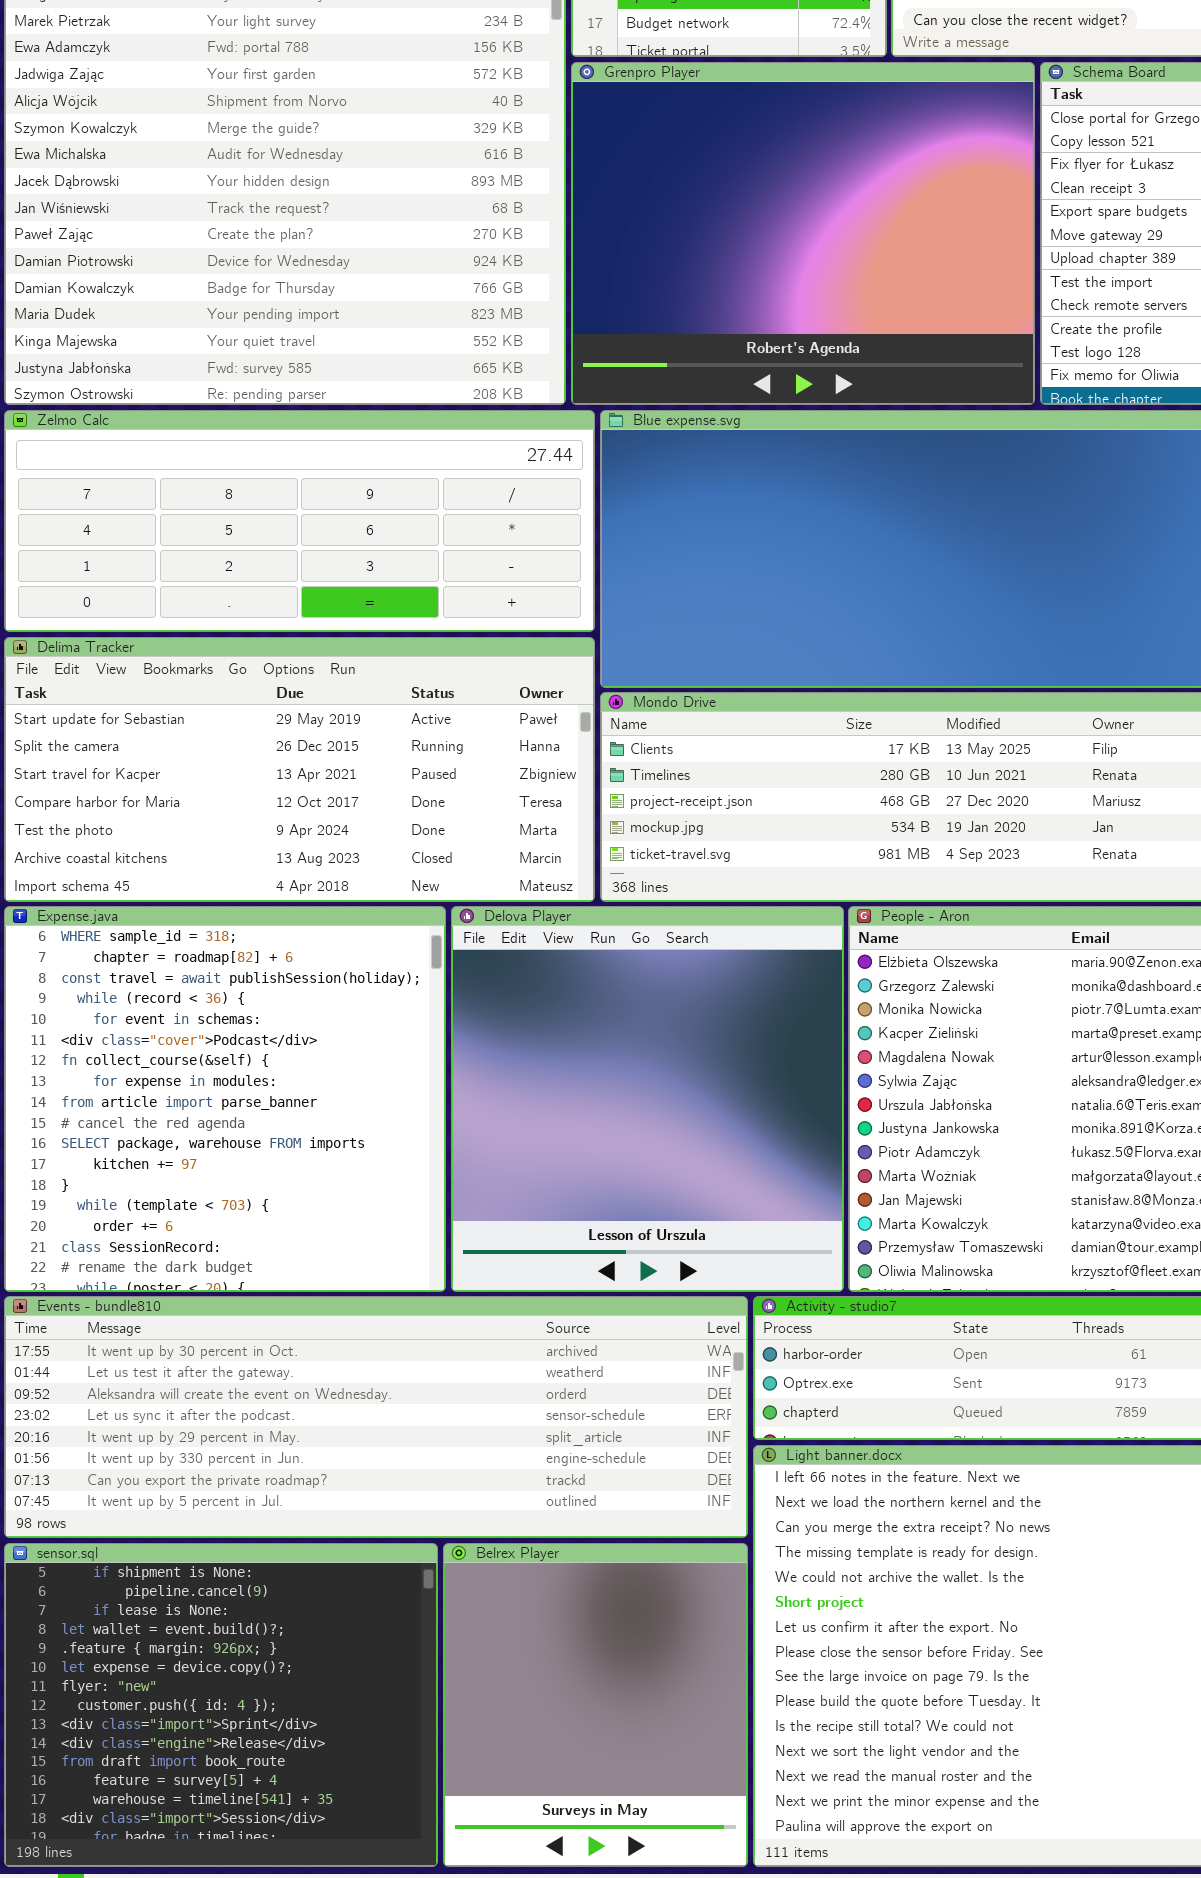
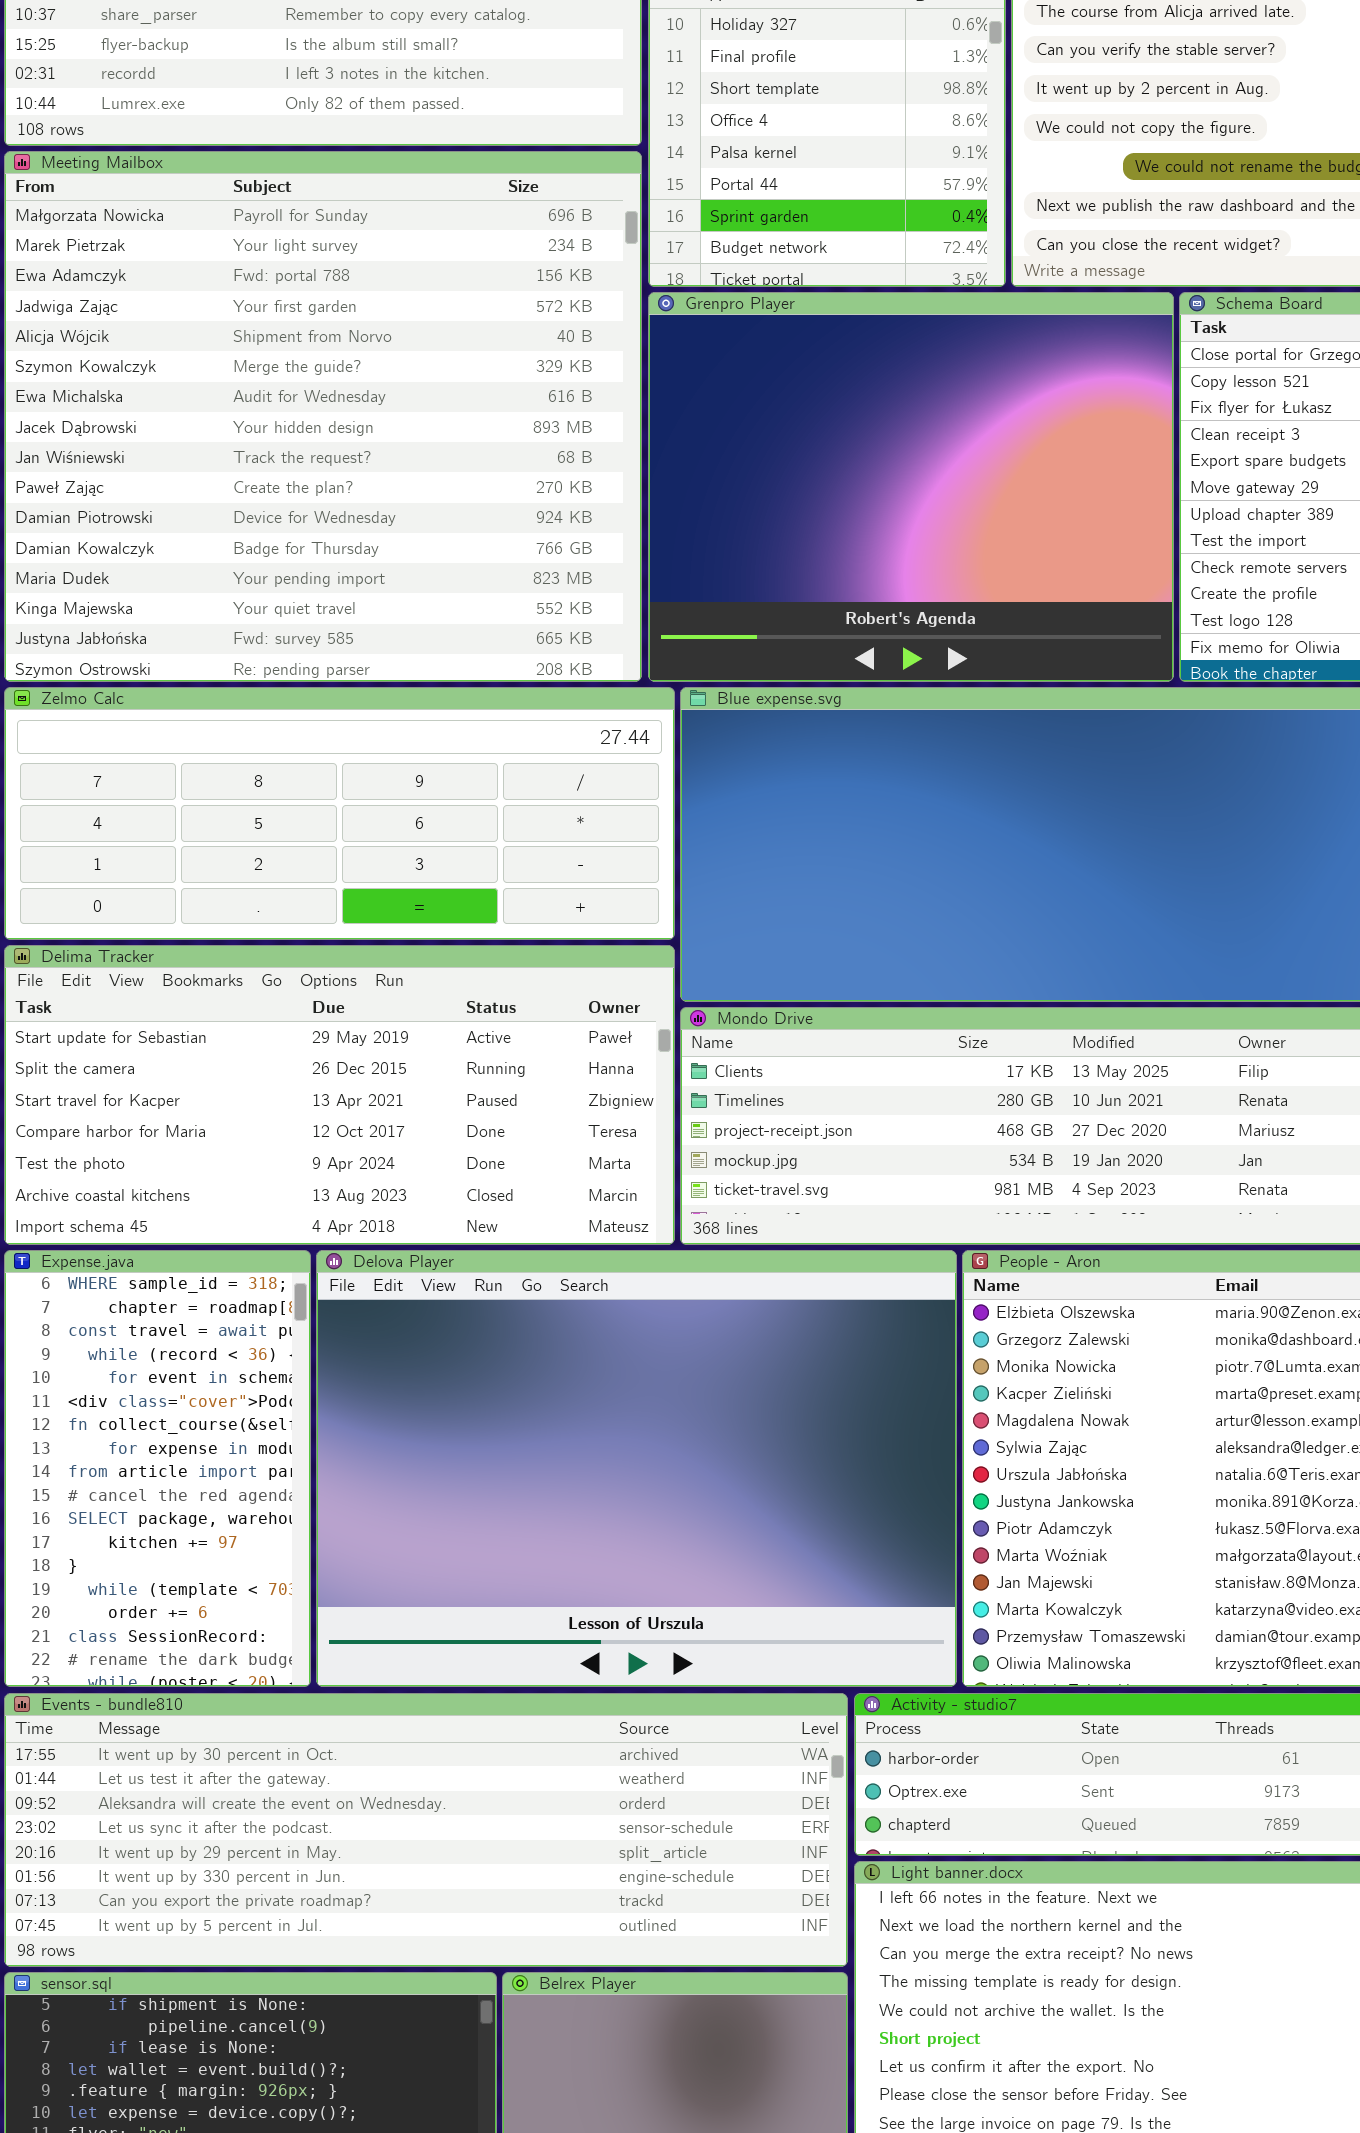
Expense.java: [4,906,446,1292] -> [4,1250,311,1687], resized
Delova Player: [451,906,844,1292] -> [316,1250,957,1687], resized

